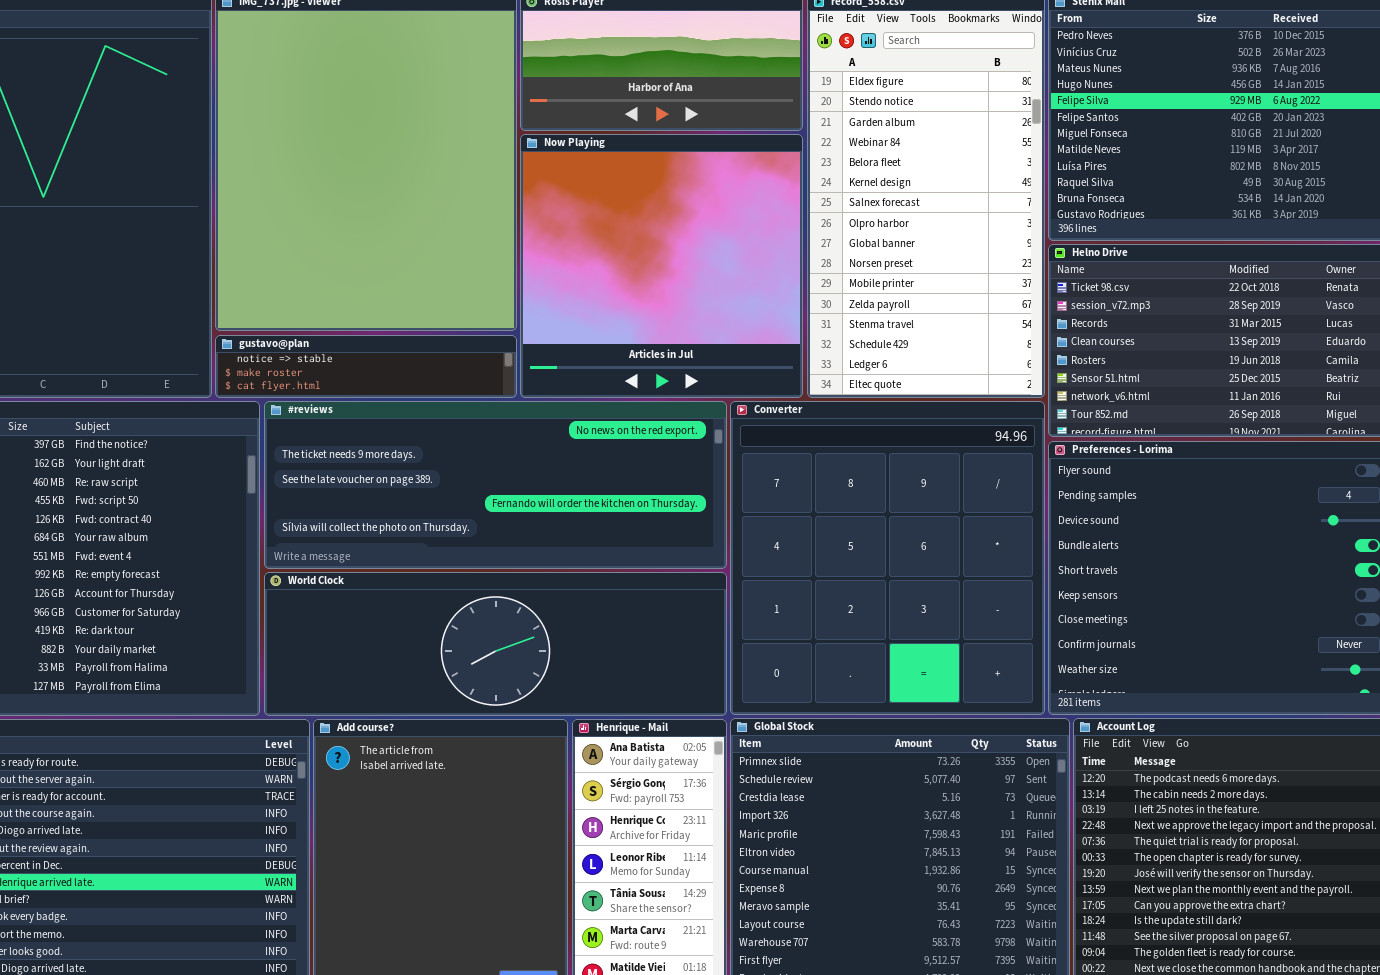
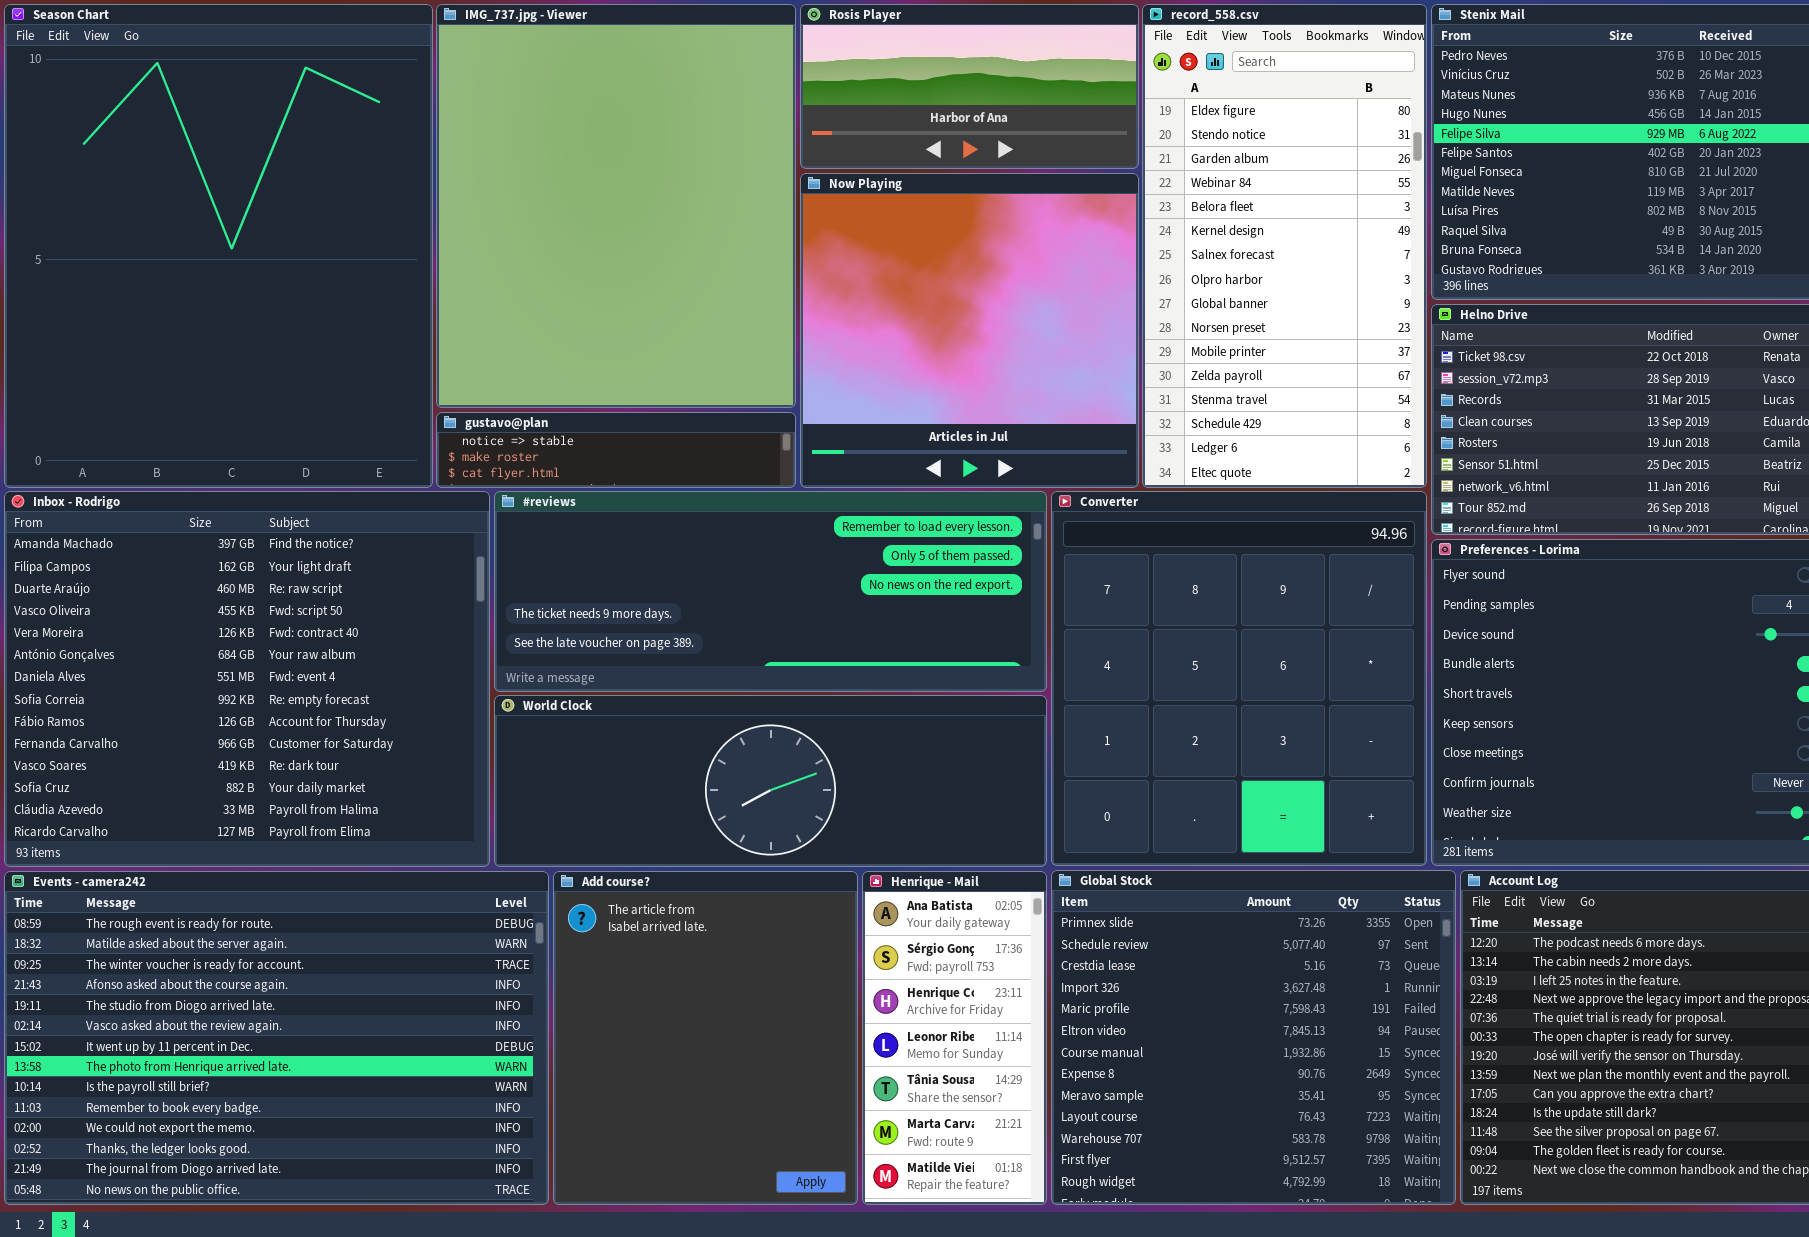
#reviews: [264,401,727,569] -> [494,491,1047,692], scrolled up 2 rows

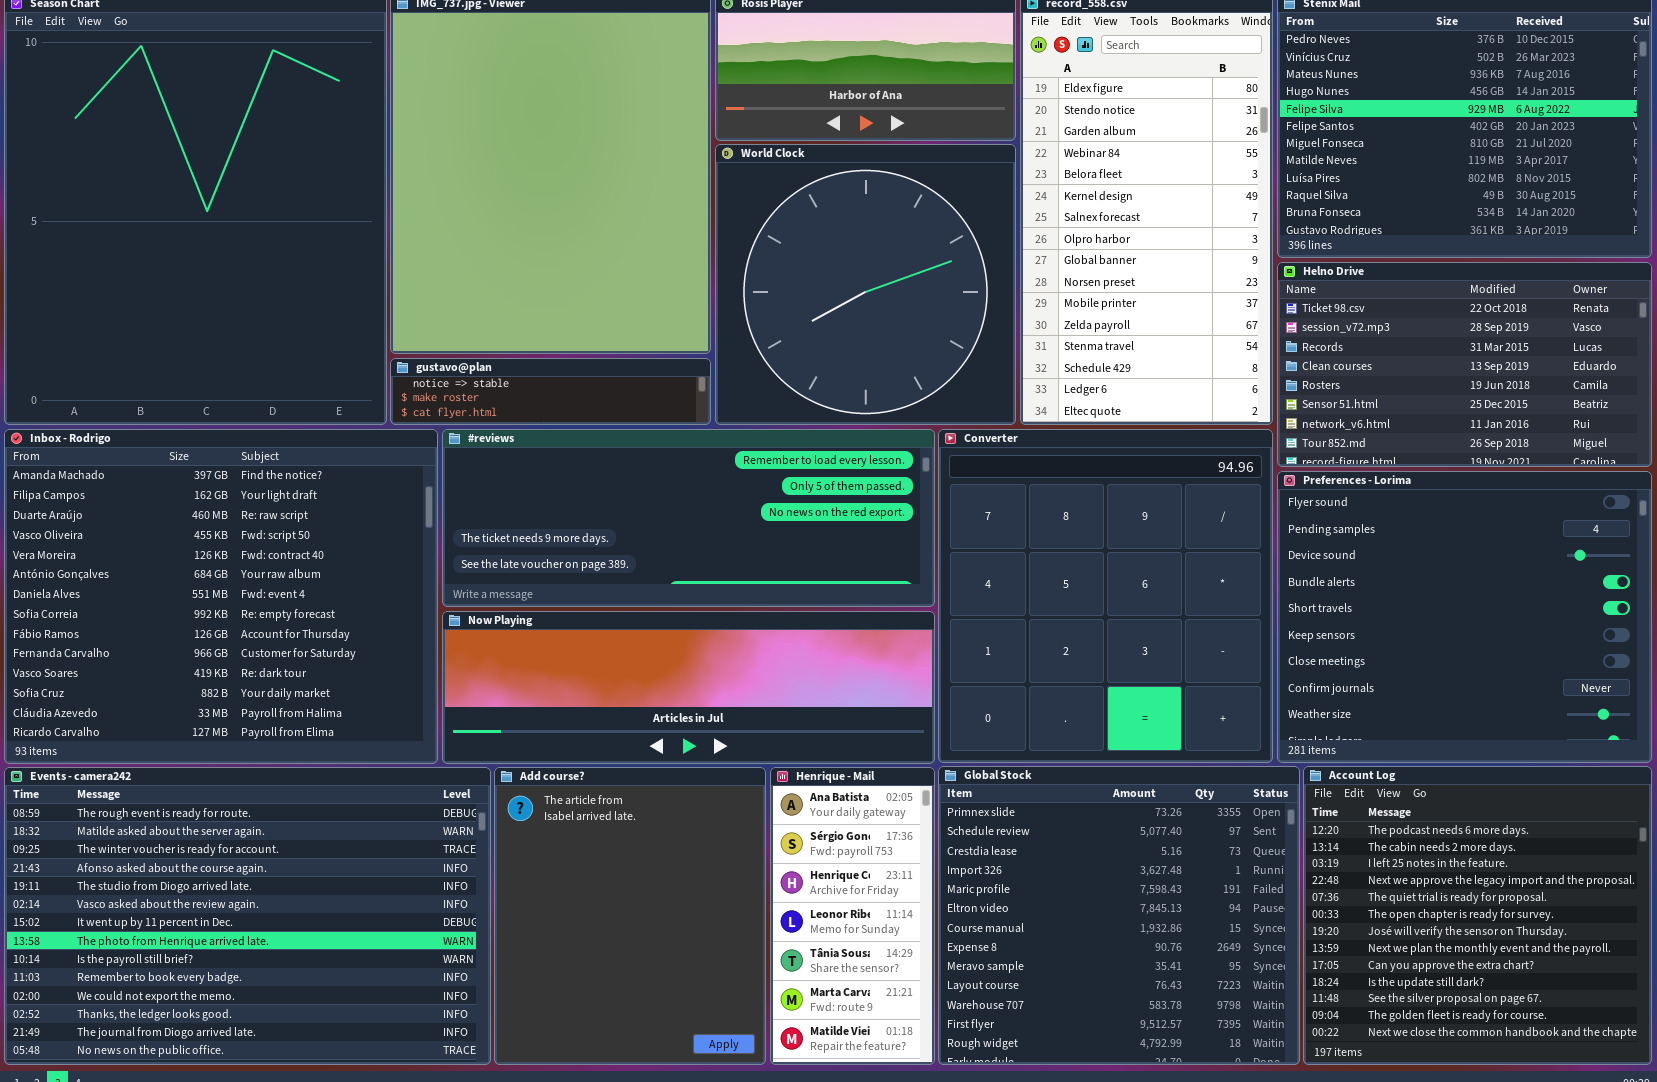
Now Playing: [800,173,1139,488] -> [442,611,935,764], moved, resized
World Clock: [494,695,1047,867] -> [715,144,1016,425], moved, resized

